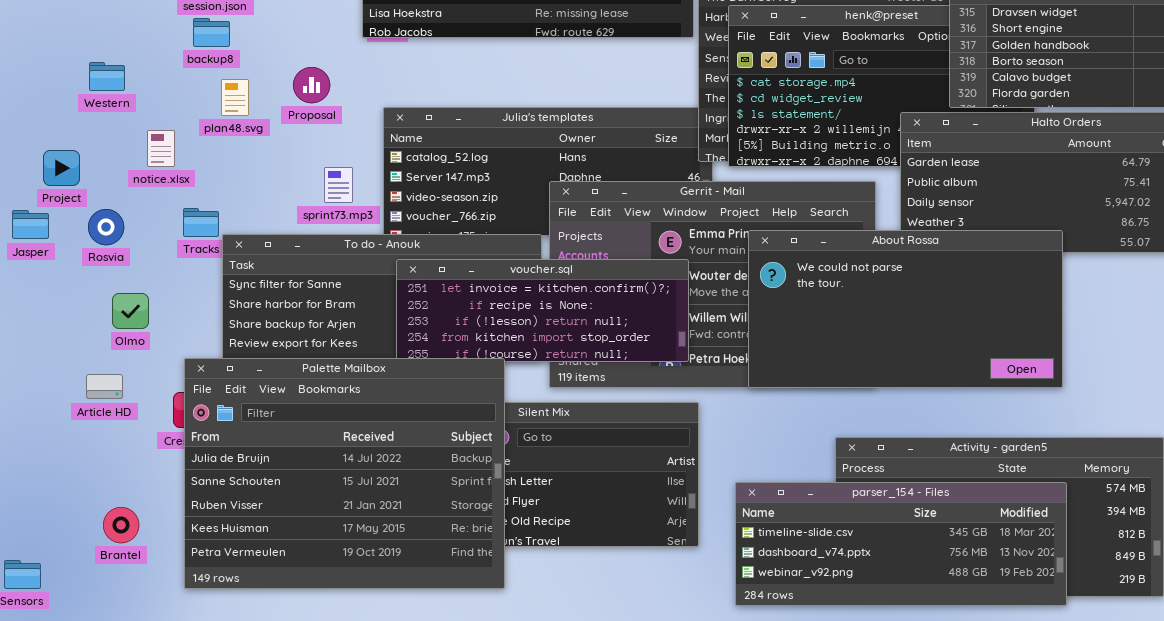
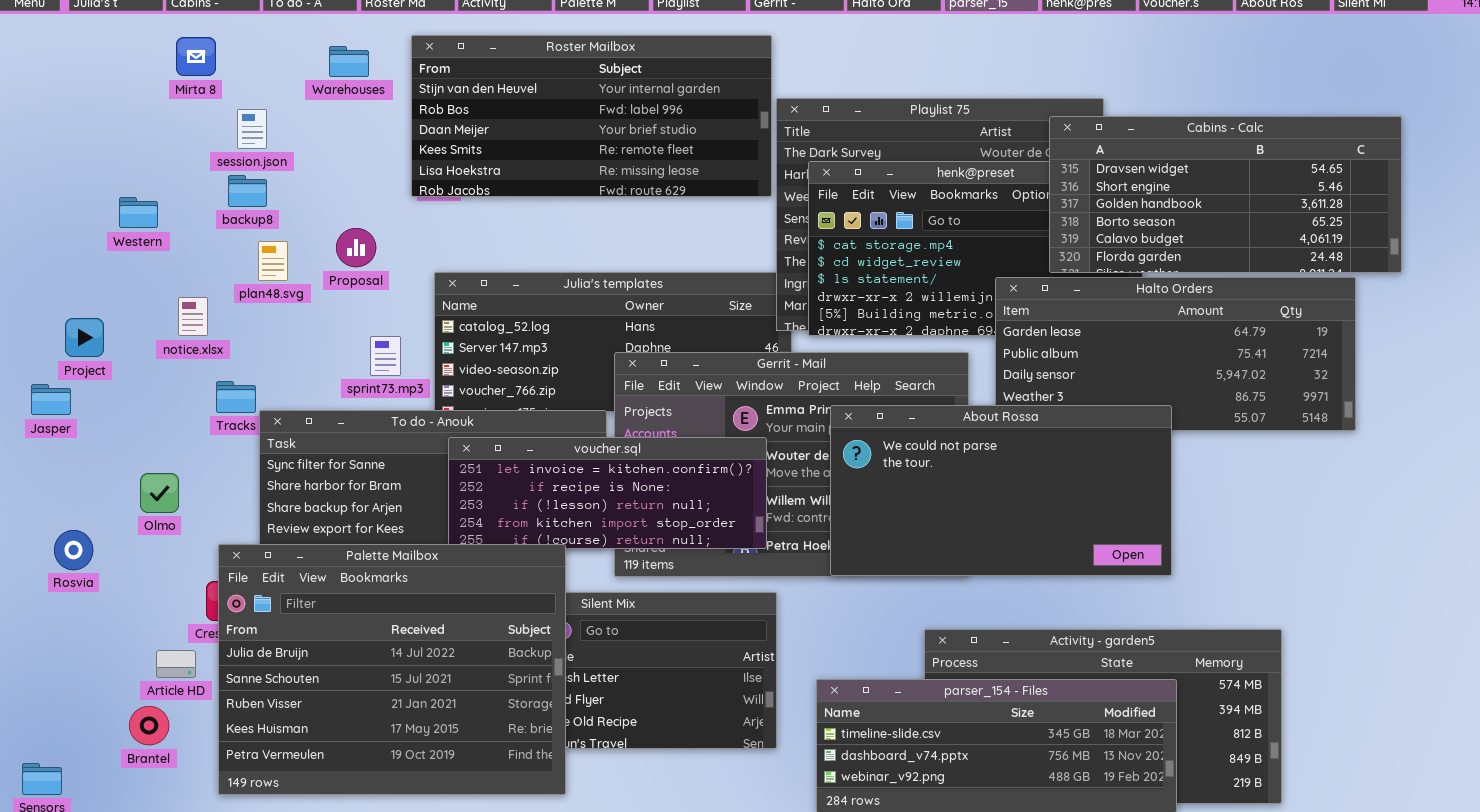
Western: [89,62,125,91] -> [119,197,158,228], moved
Rosvia: [88,209,124,245] -> [54,530,93,570], moved
Article HD: [86,374,123,399] -> [156,650,196,678], moved

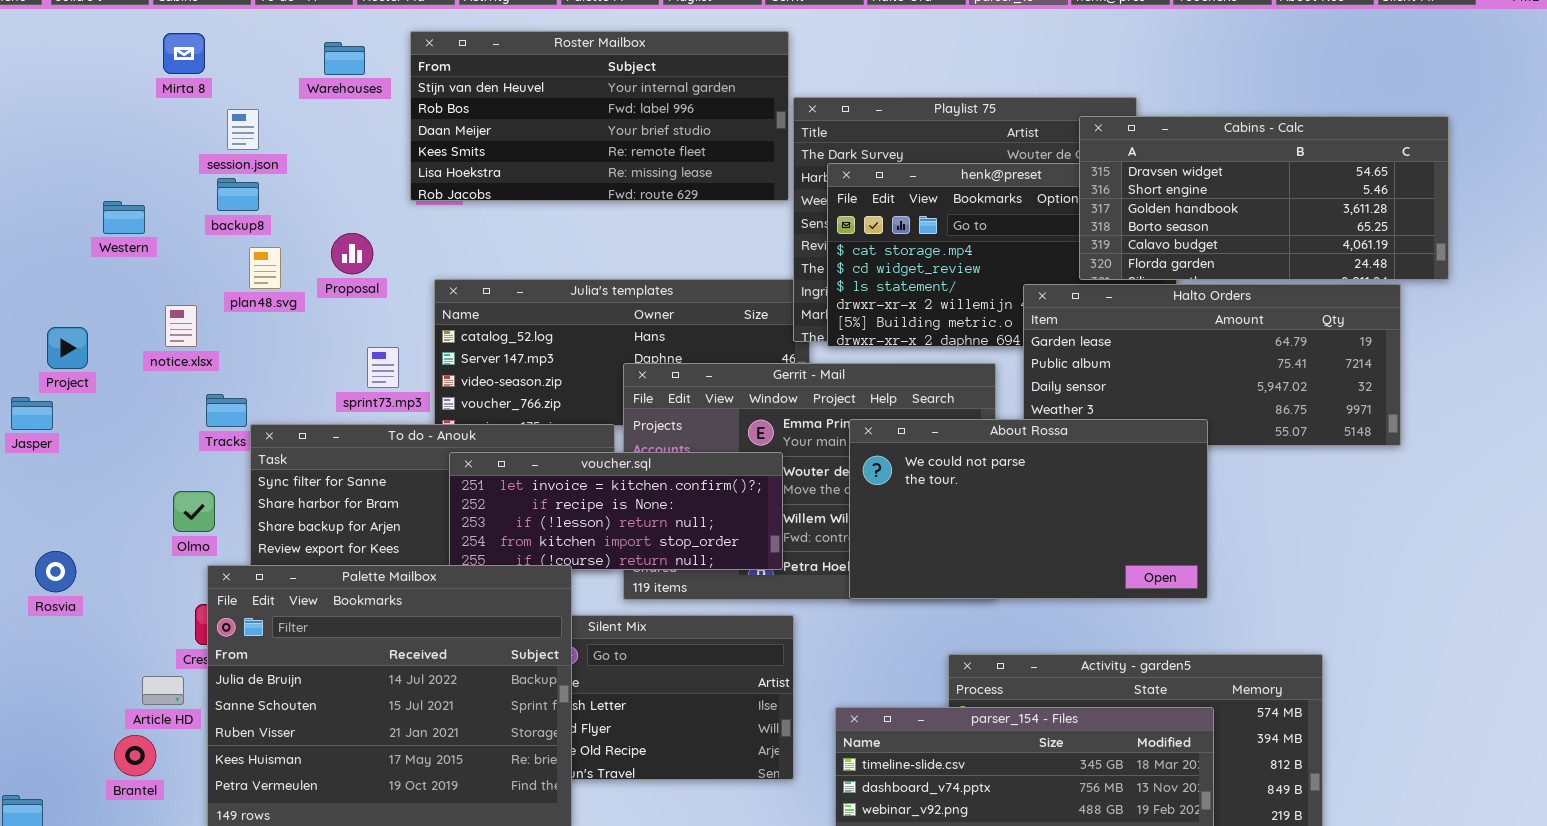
Olmo: [140,473,179,513] -> [173,491,215,532], moved

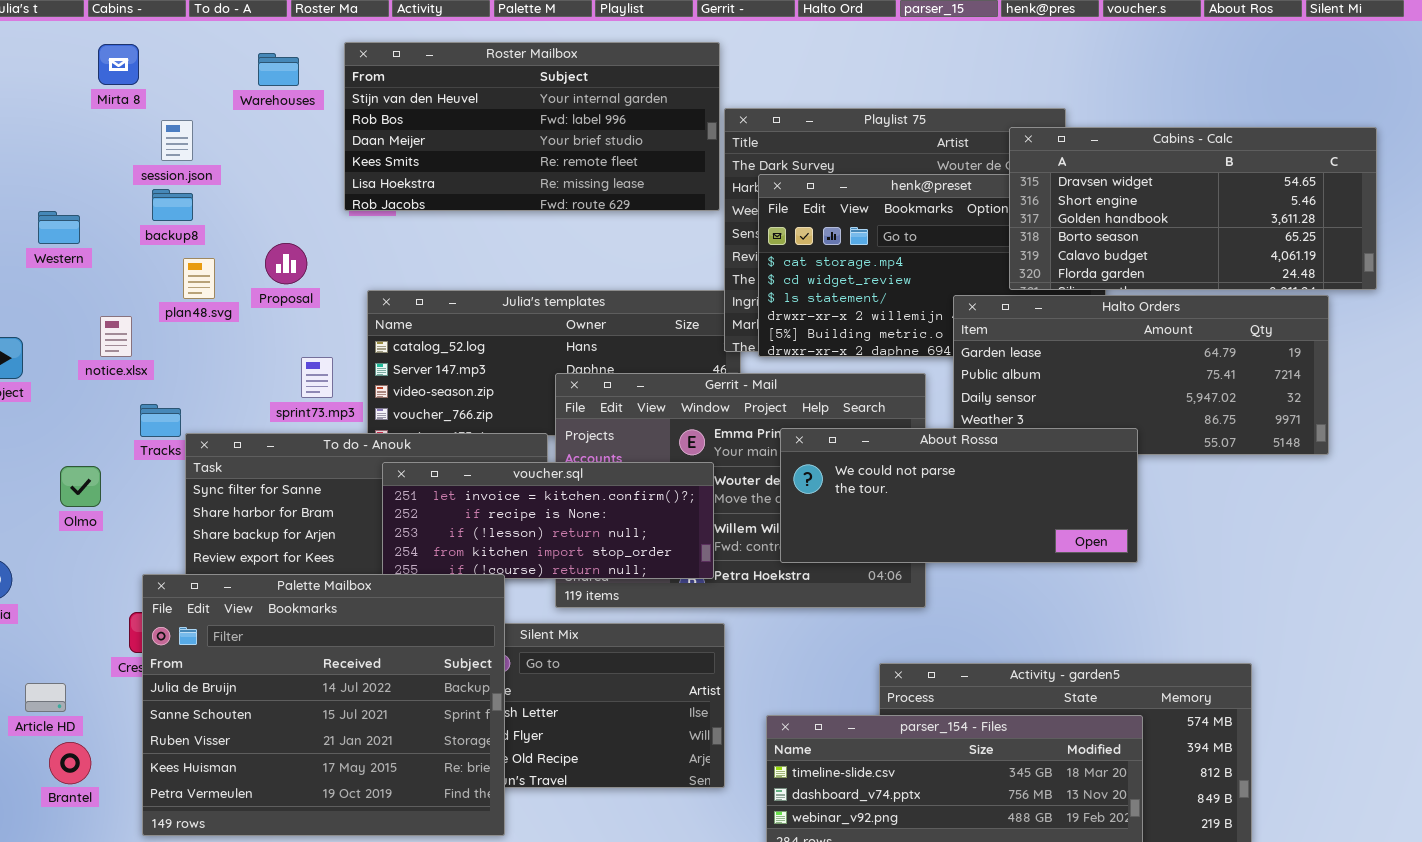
About Rossa: [849,419,1208,599] -> [780,428,1138,563], resized
Olmo: [173,491,215,532] -> [60,466,101,507], moved
Article HD: [142,676,184,705] -> [25,683,66,712], moved

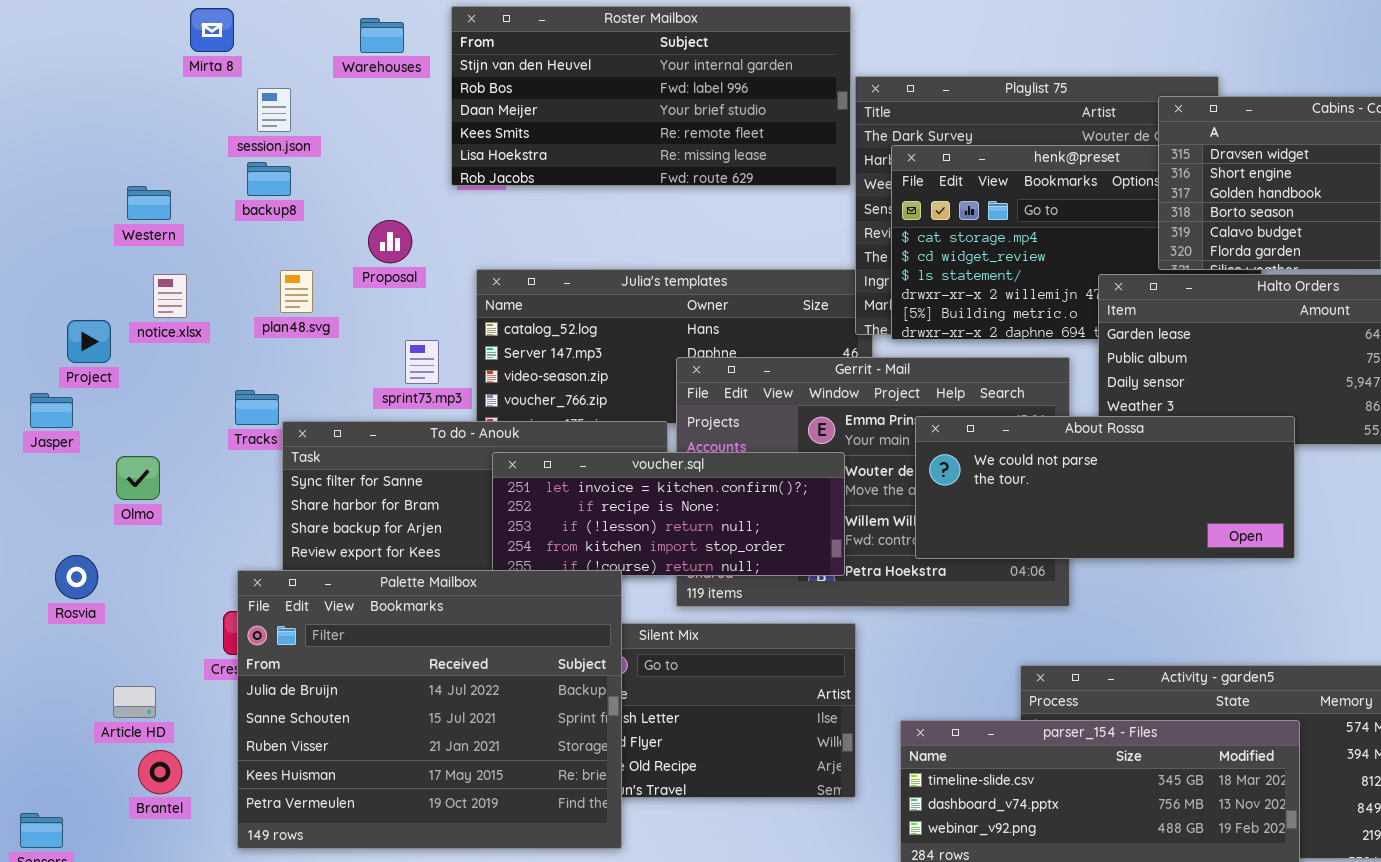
plan48.svg: [183,258,215,299] -> [280,270,313,313], moved
notice.xlsx: [100,316,132,357] -> [153,274,187,318], moved
Olmo: [60,466,101,507] -> [116,456,160,500], moved

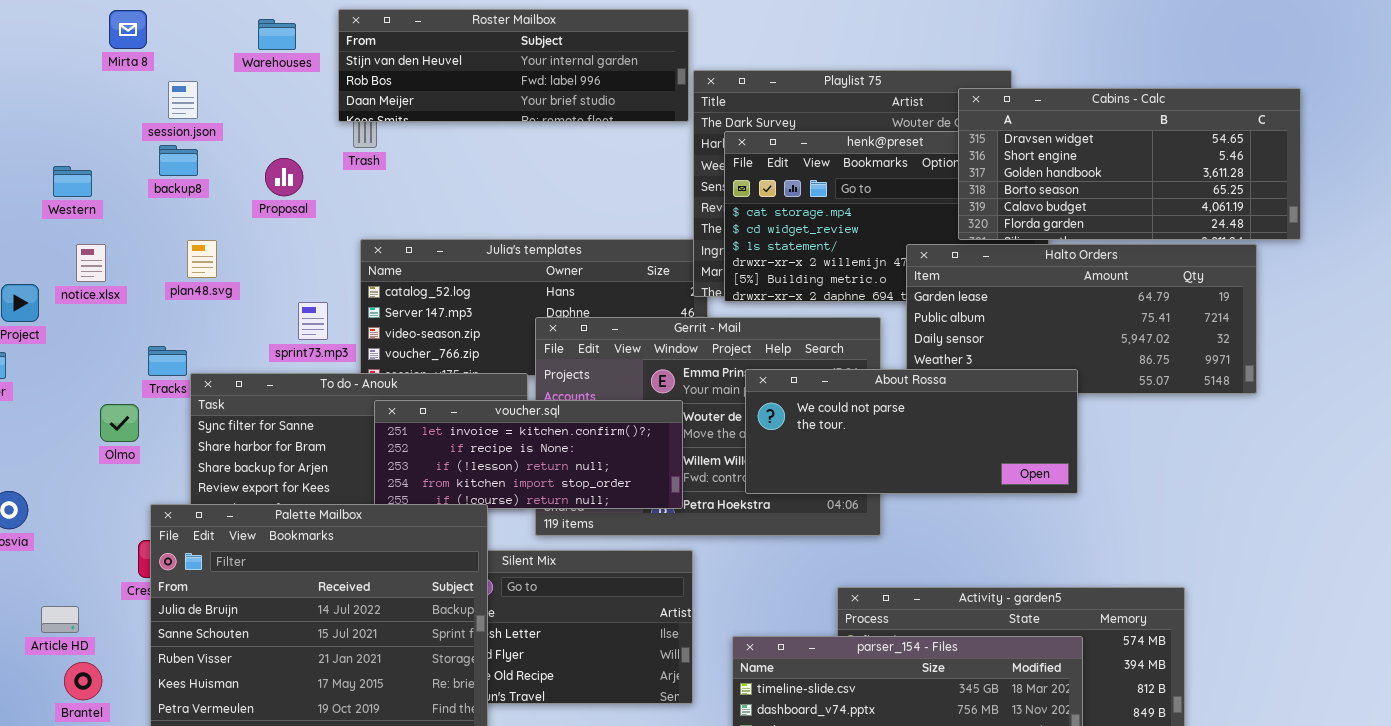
Roster Mailbox: [451,6,851,186] -> [338,9,689,122], resized
Proposal: [368,220,412,263] -> [265,158,303,196], moved
Olmo: [116,456,160,500] -> [100,404,139,442], moved

